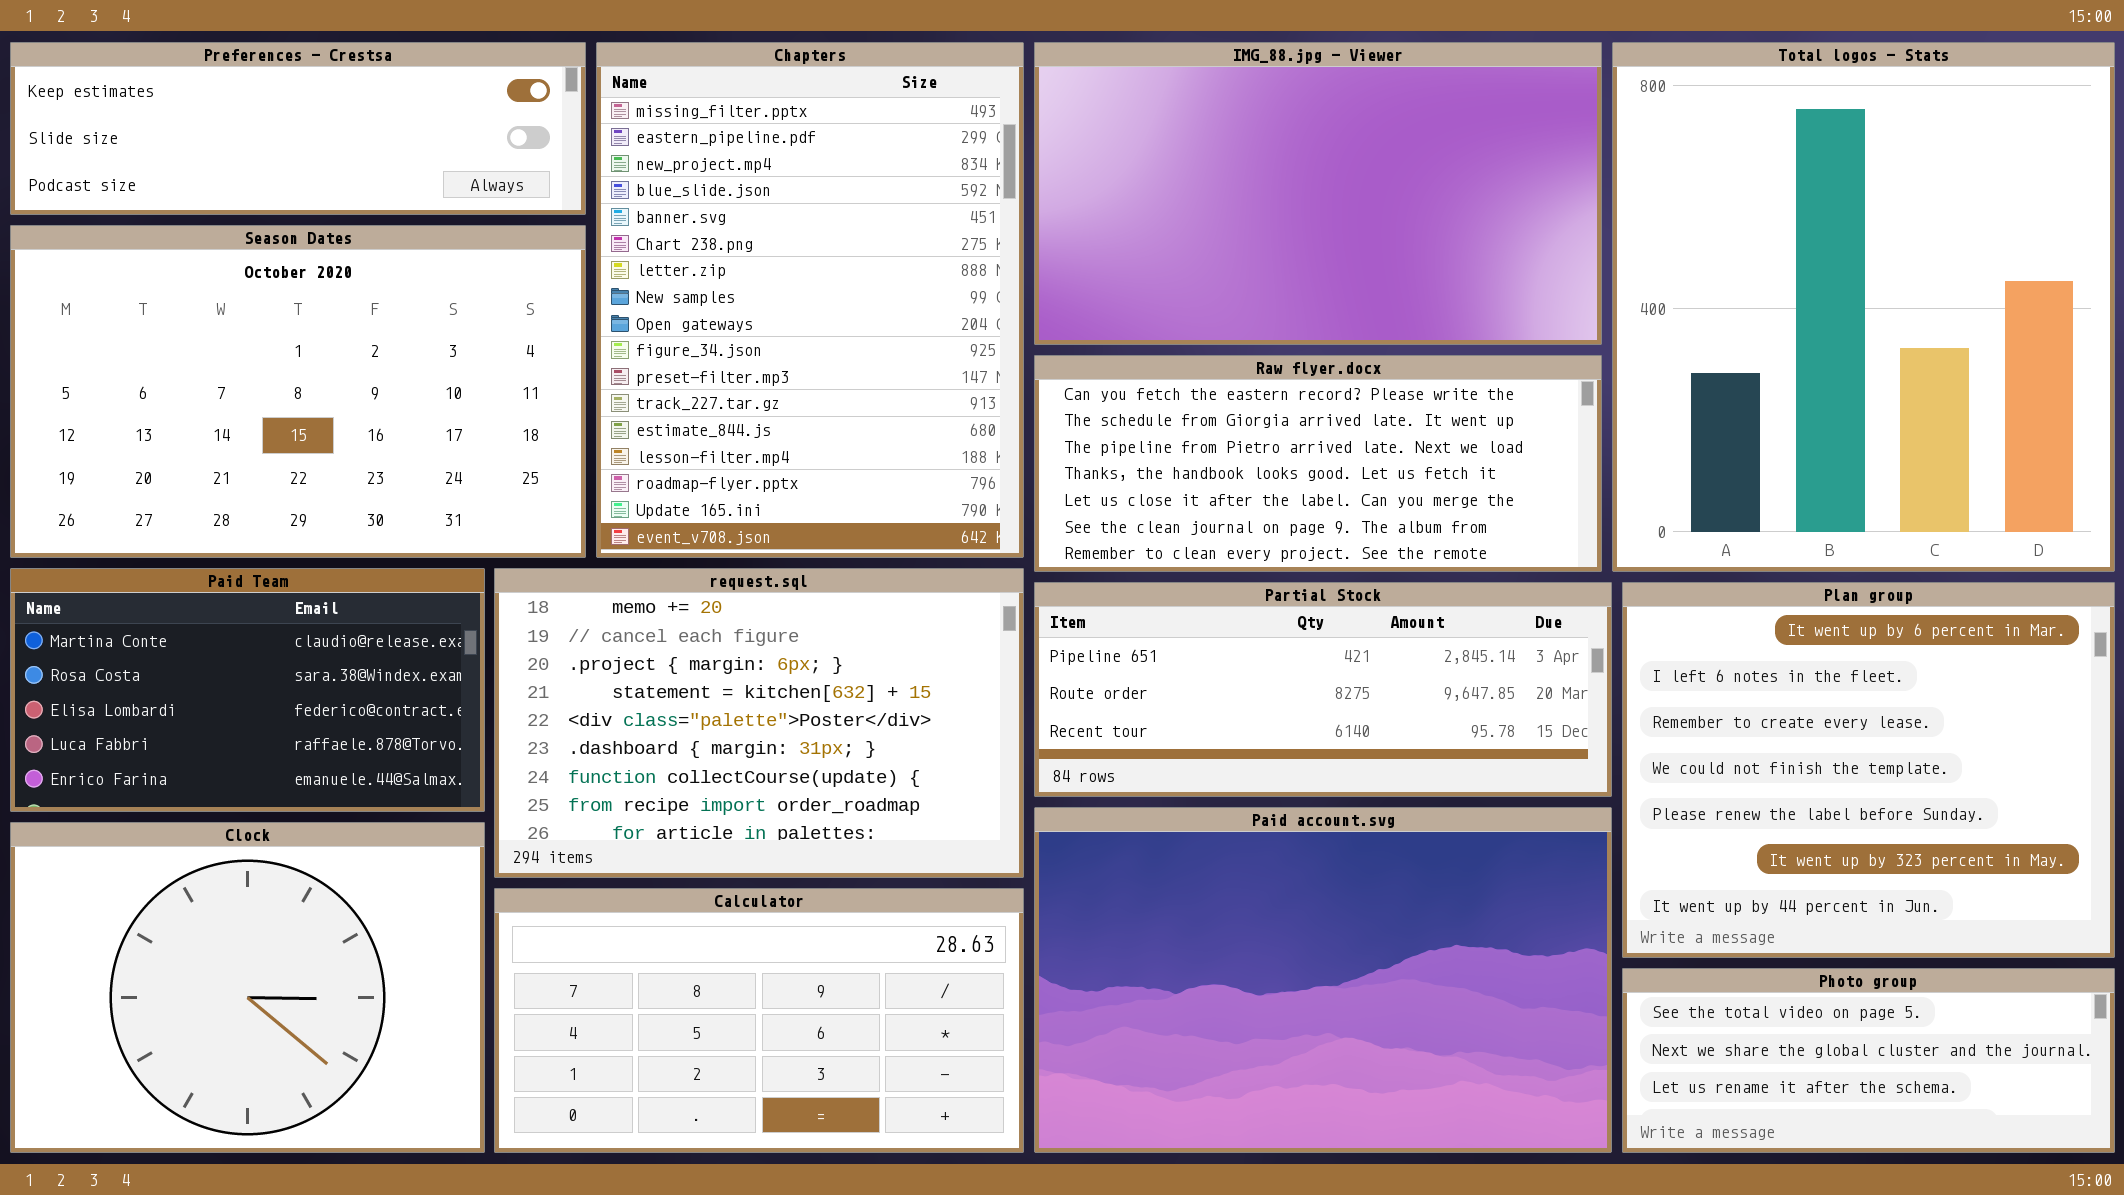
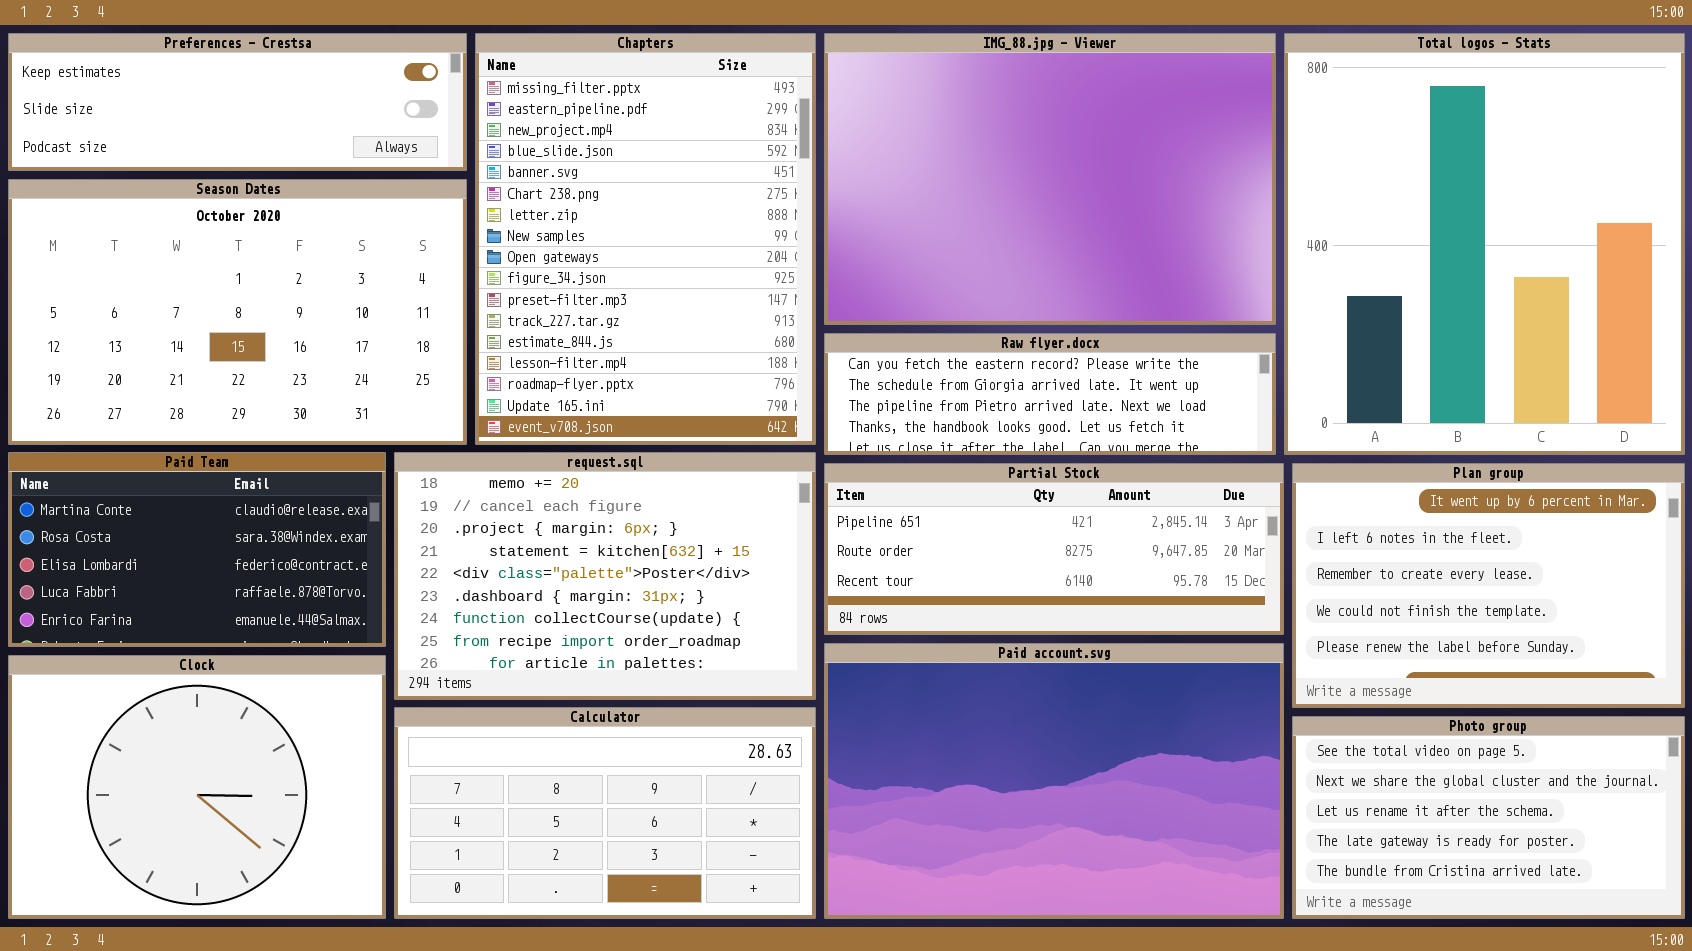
IMG_88.jpg - Viewer: [1034,42,1602,345] -> [824,33,1276,325], resized
Raw flyer.docx: [1034,355,1602,572] -> [824,333,1276,455], resized
Plan group: [1622,582,2115,958] -> [1292,463,1685,708], resized
Photo group: [1622,968,2115,1153] -> [1292,716,1685,919], resized

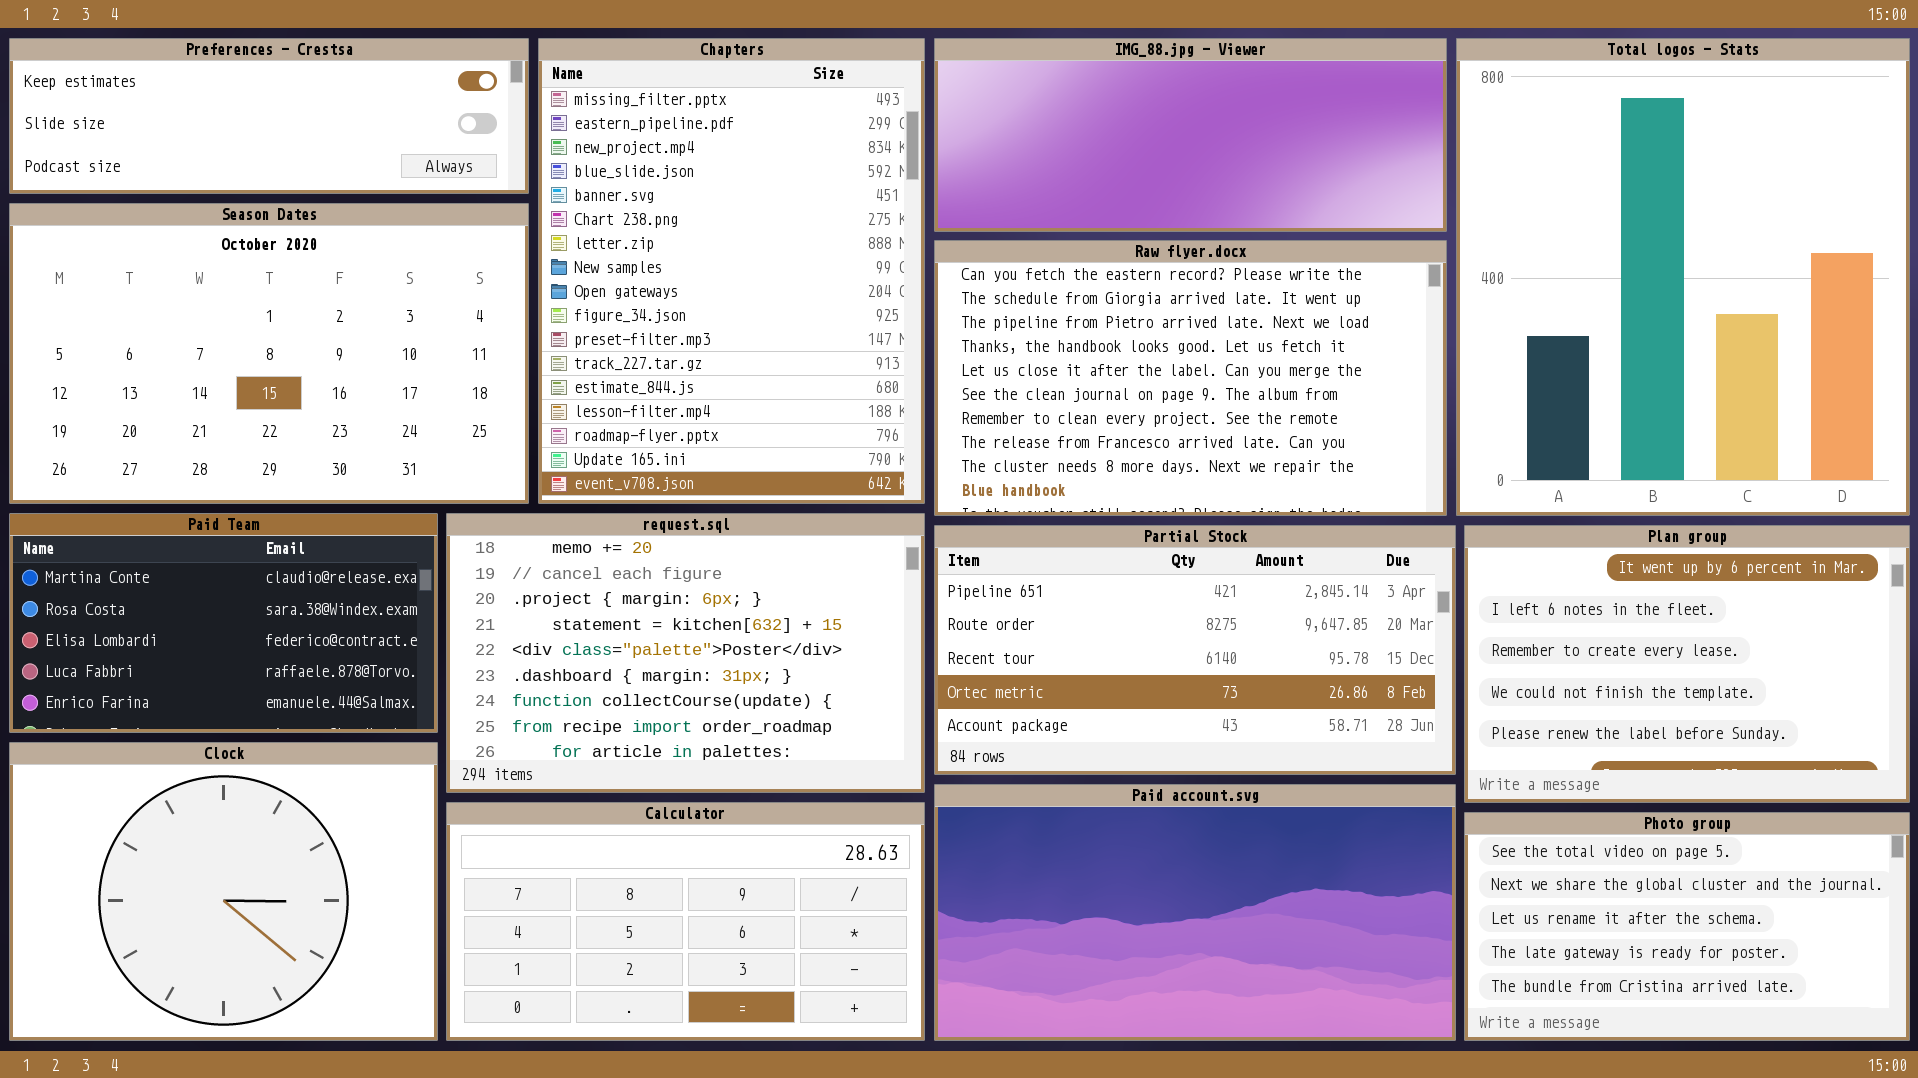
IMG_88.jpg - Viewer: [824,33,1276,325] -> [934,38,1447,232], resized
Raw flyer.docx: [824,333,1276,455] -> [934,240,1447,516], resized
Partial Stock: [824,463,1284,635] -> [934,525,1456,775], resized
Paid account.svg: [824,643,1284,919] -> [934,784,1456,1041], resized

